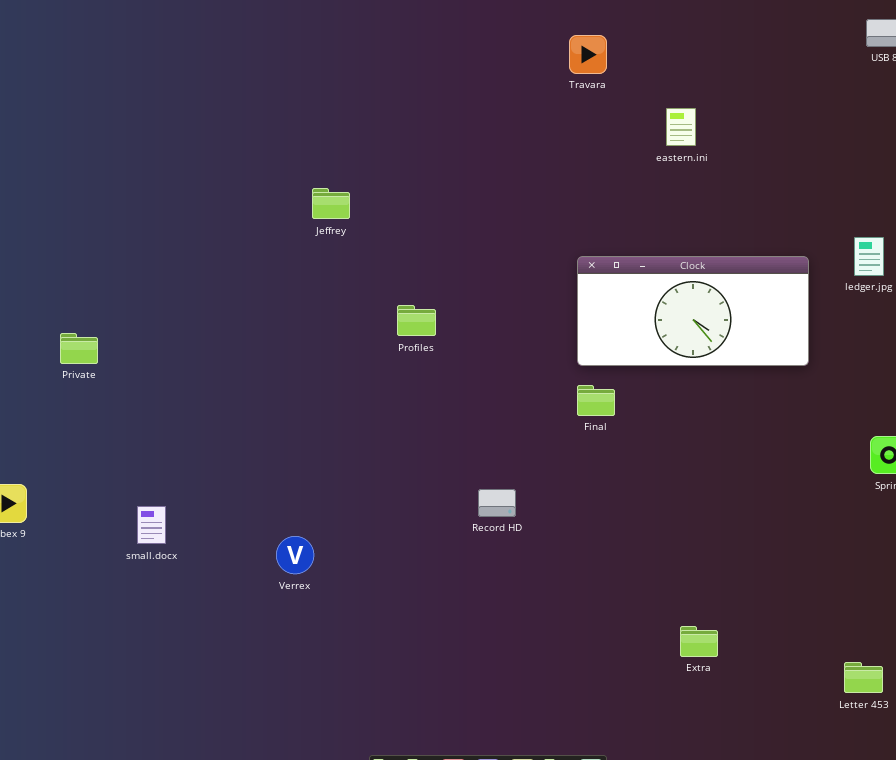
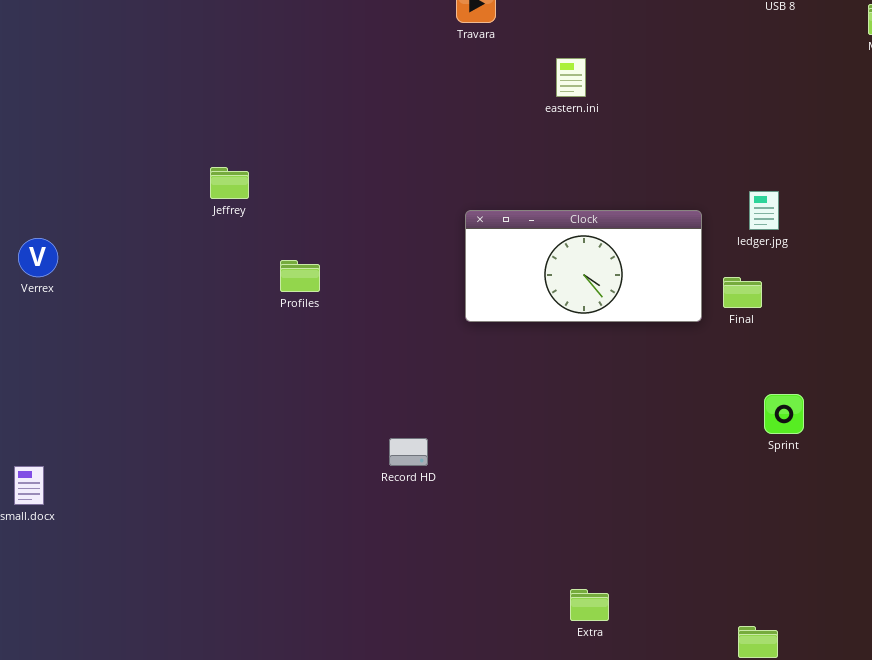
Jeffrey: [312,188,350,219] -> [210,167,249,199], moved
Final: [577,385,615,416] -> [723,277,762,308], moved
Record HD: [478,489,516,517] -> [389,438,428,466], moved
Verrex: [276,536,314,574] -> [18,238,58,277], moved

